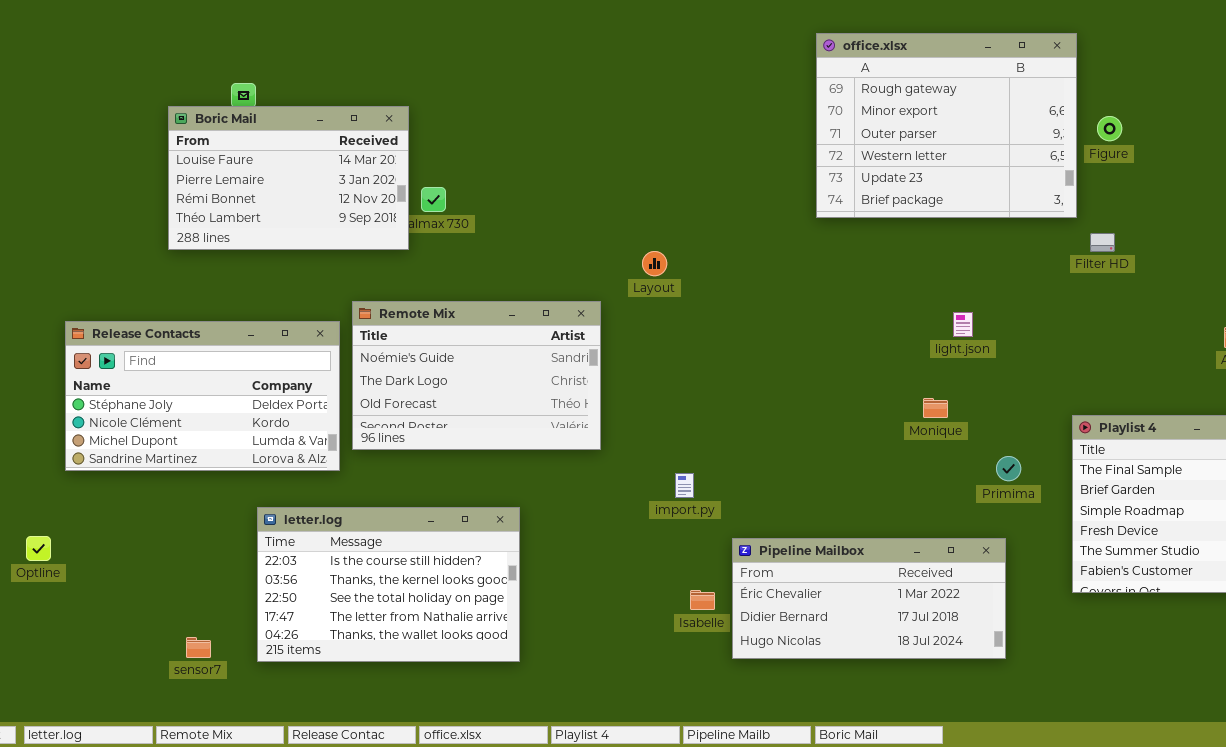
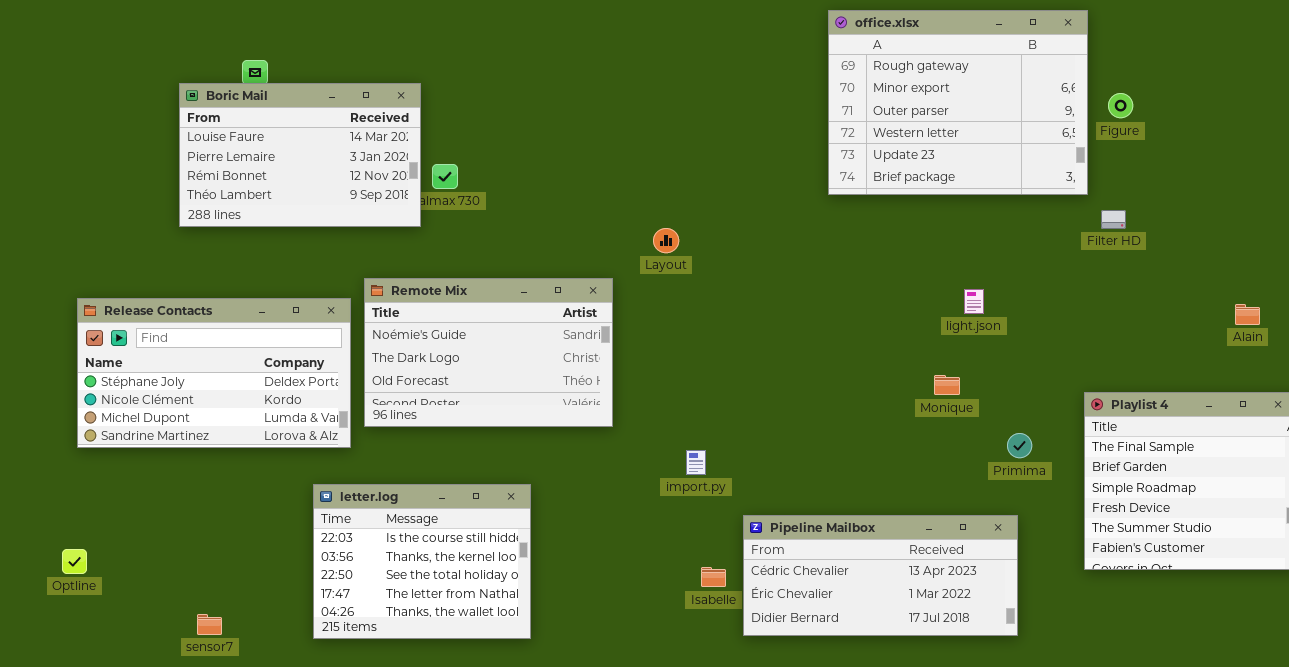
letter.log: [257,507,520,662] -> [313,484,531,639], resized
Optline: [26,536,51,561] -> [62,549,87,574], moved
Pipeline Mailbox: [732,538,1006,659] -> [743,515,1018,636], scrolled up 1 row

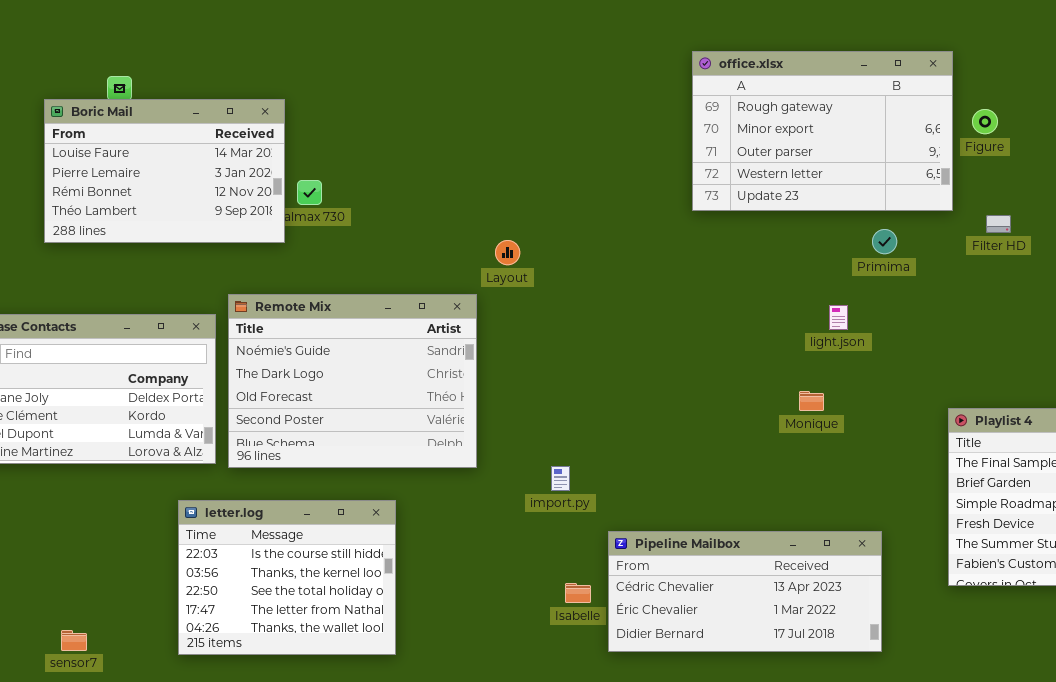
office.xlsx: [828,10,1088,195] -> [692,51,953,211], resized
Filter HD: [1101,210,1126,229] -> [986,215,1011,233], moved
Layout: [653,228,679,253] -> [495,240,520,265], moved
Remote Mix: [364,278,613,427] -> [228,294,477,468], resized
Primima: [1007,433,1032,458] -> [872,229,897,254], moved

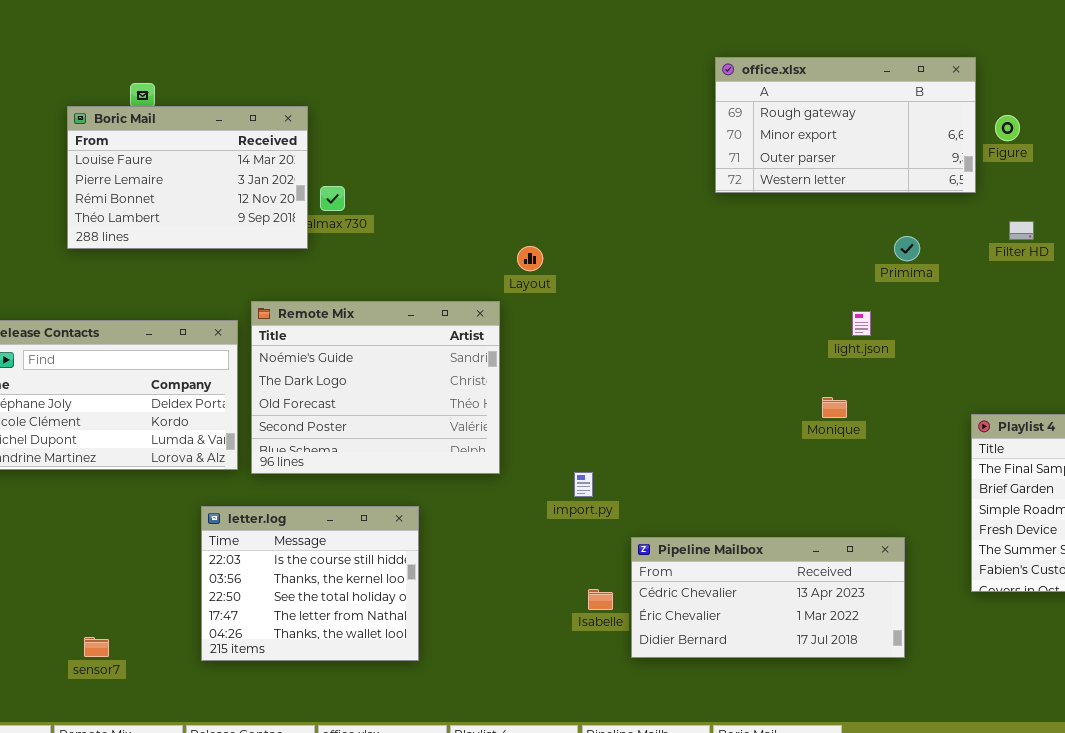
office.xlsx: [692,51,953,211] -> [715,57,976,193], resized

